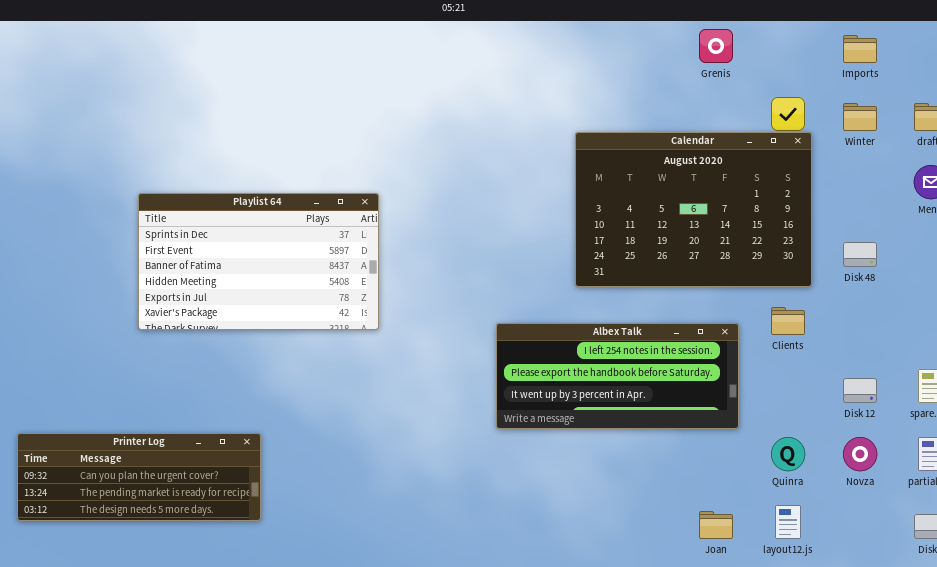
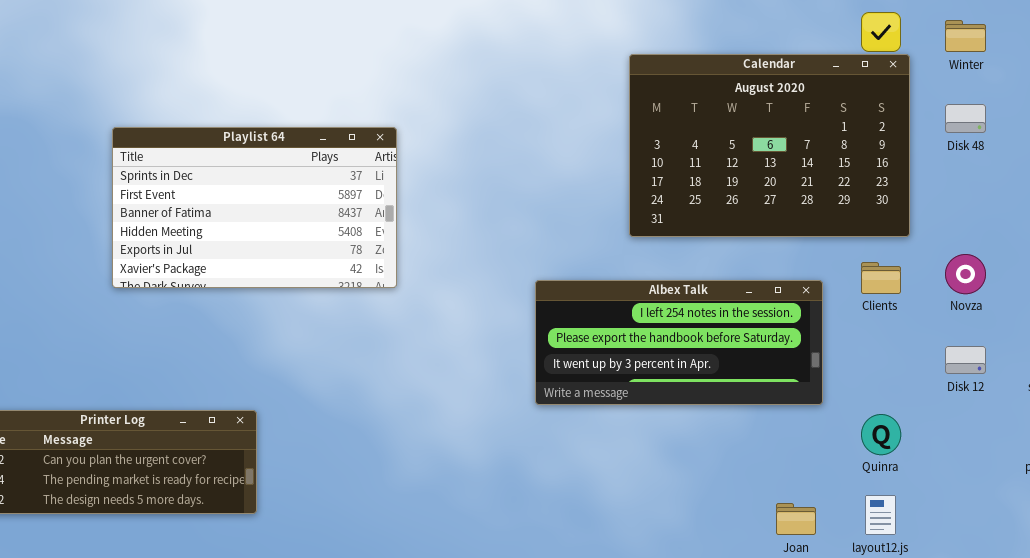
Disk 48: [843,242,877,267] -> [945,104,986,133], moved
Novza: [843,437,877,471] -> [945,254,986,294], moved

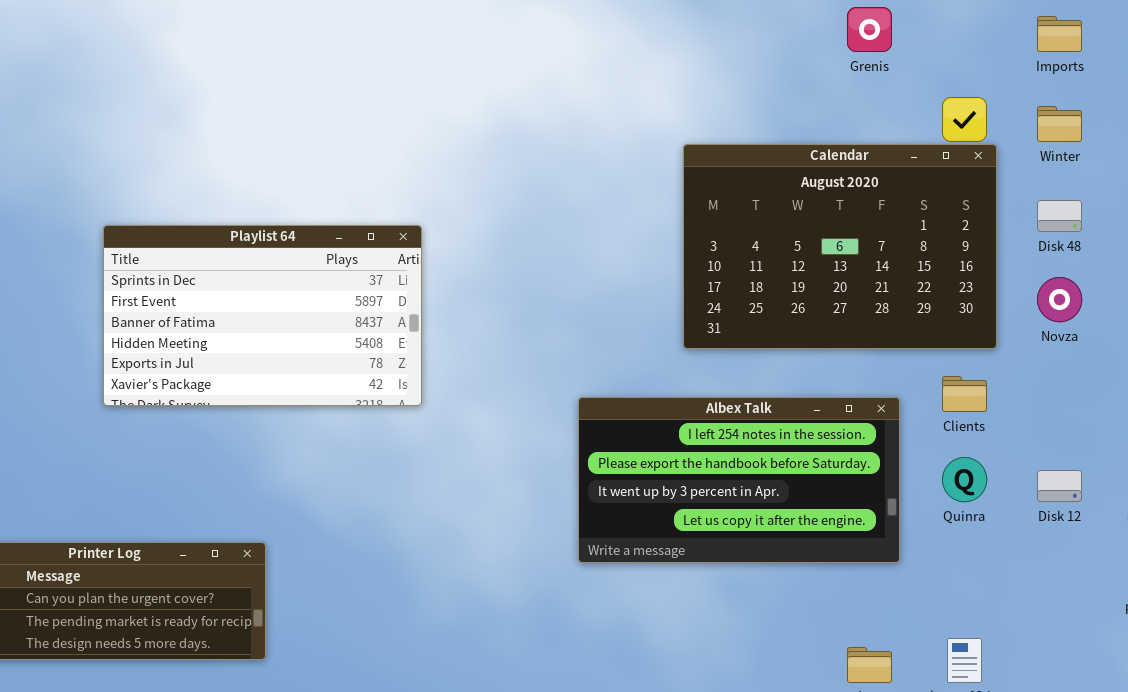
Novza: [945,254,986,294] -> [1037,277,1082,322], moved
Albex Talk: [535,280,823,405] -> [578,397,900,563], resized
Quinra: [861,414,901,455] -> [942,457,987,502], moved

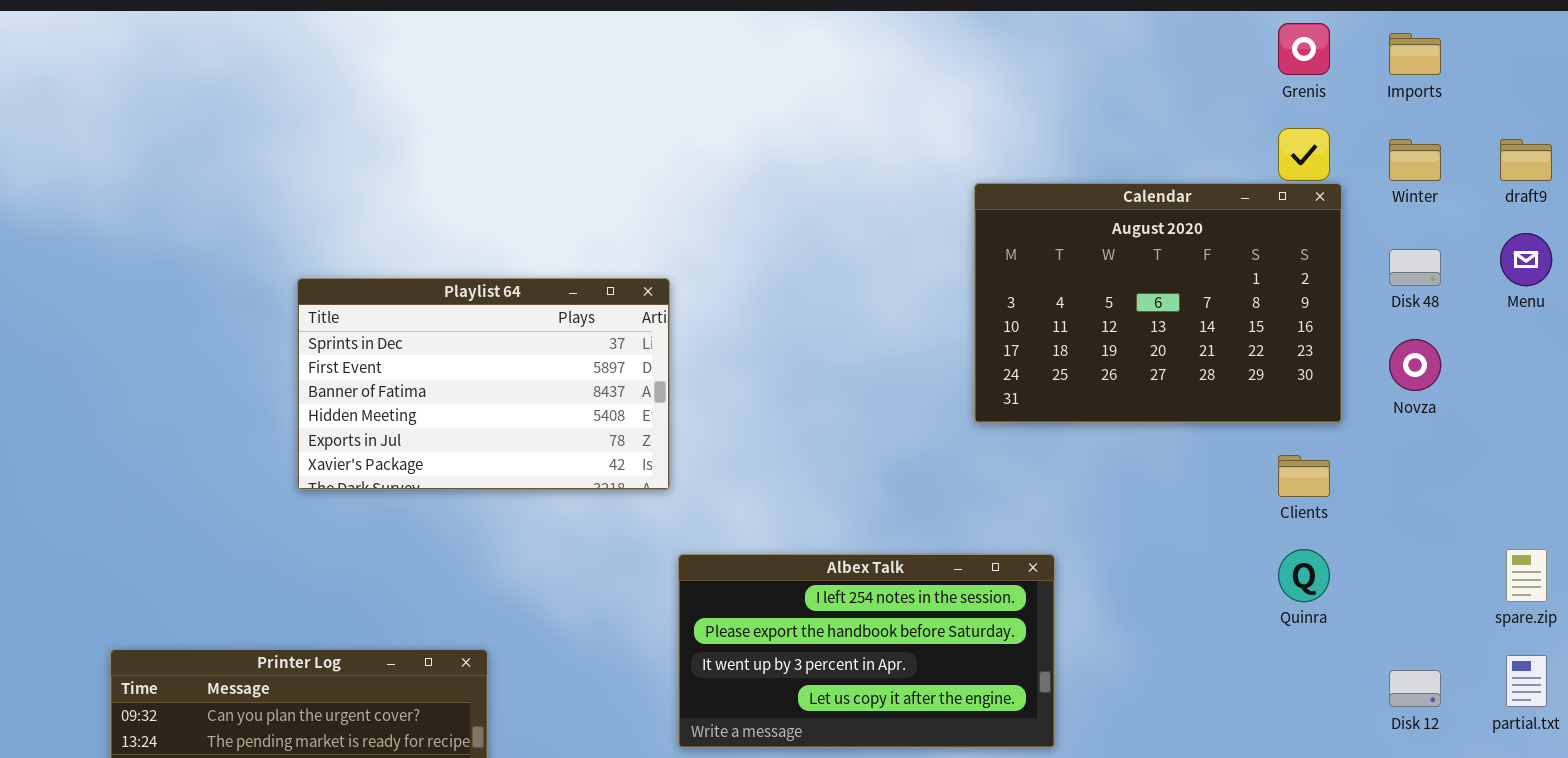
Grenis: [847,7,892,52] -> [1278,23,1330,75], moved
Albex Talk: [578,397,900,563] -> [678,554,1055,748], moved
Disk 12: [1037,470,1082,502] -> [1389,670,1441,707], moved

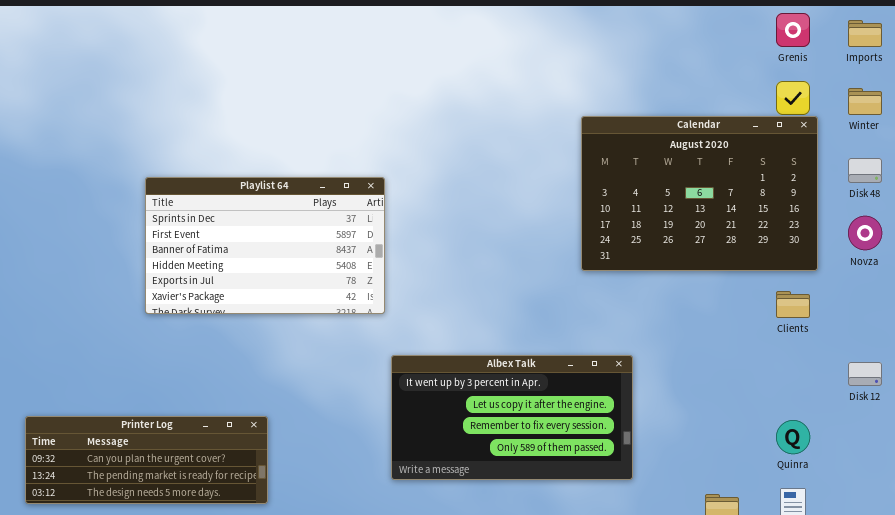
Quinra: [1278,549,1330,602] -> [776,420,810,454], moved
Albex Talk: [678,554,1055,748] -> [391,355,633,480], scrolled down 2 rows
Disk 12: [1389,670,1441,707] -> [848,362,882,386], moved

